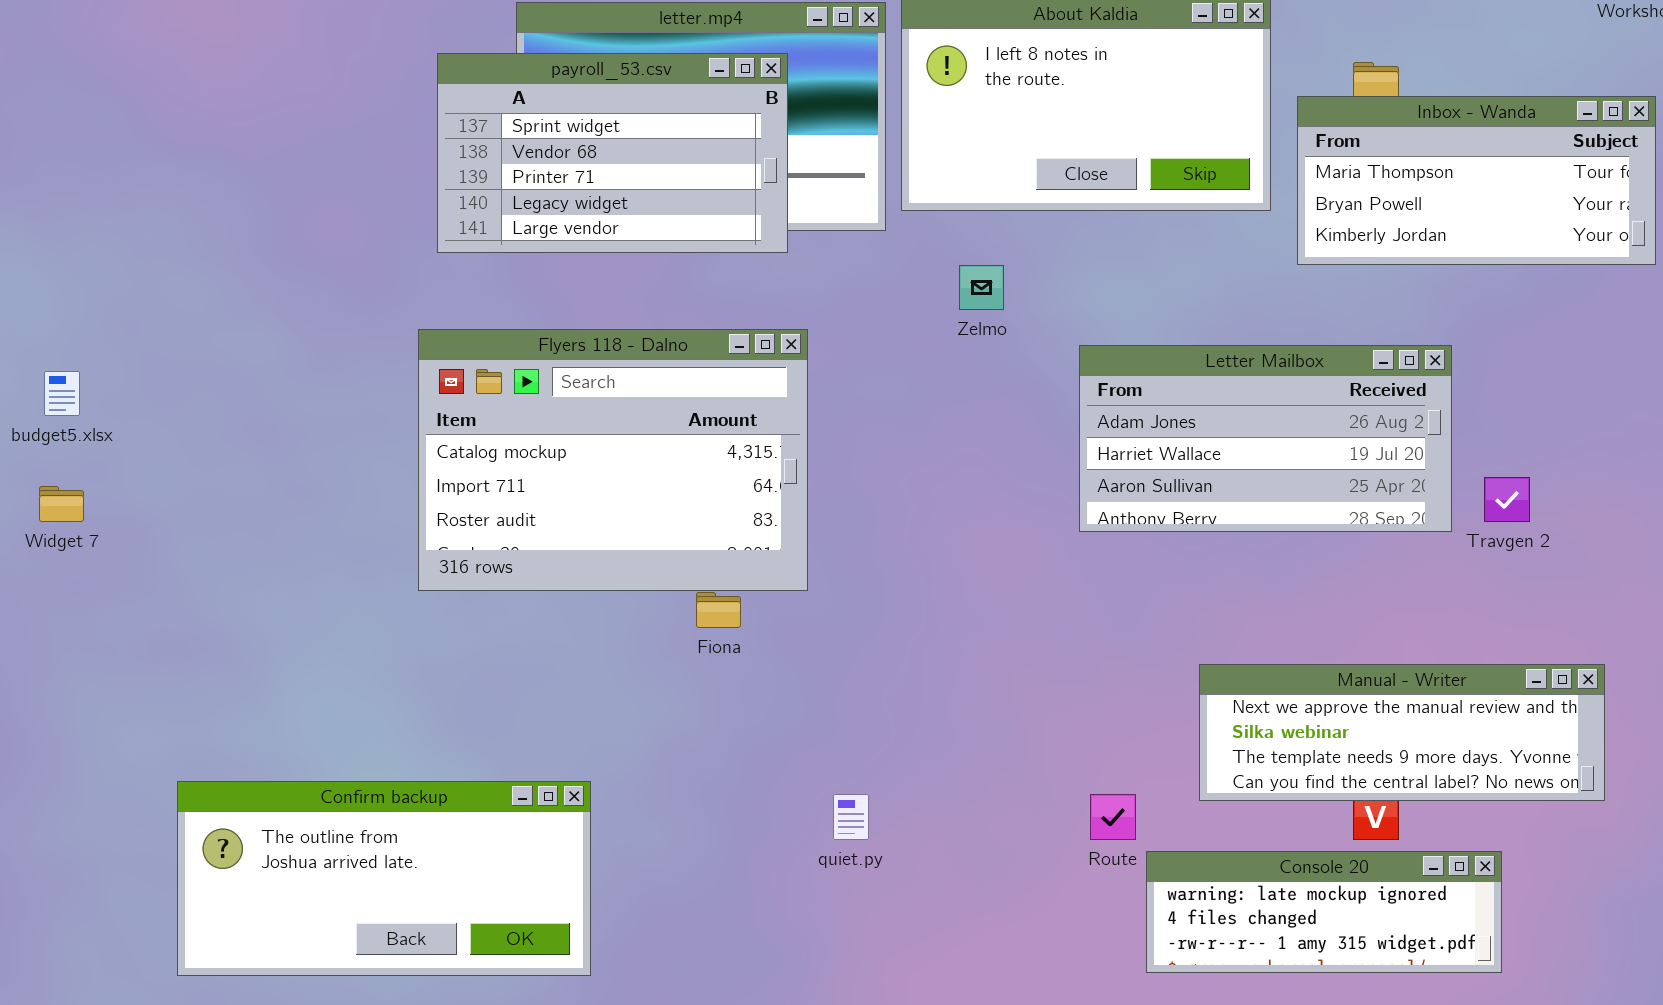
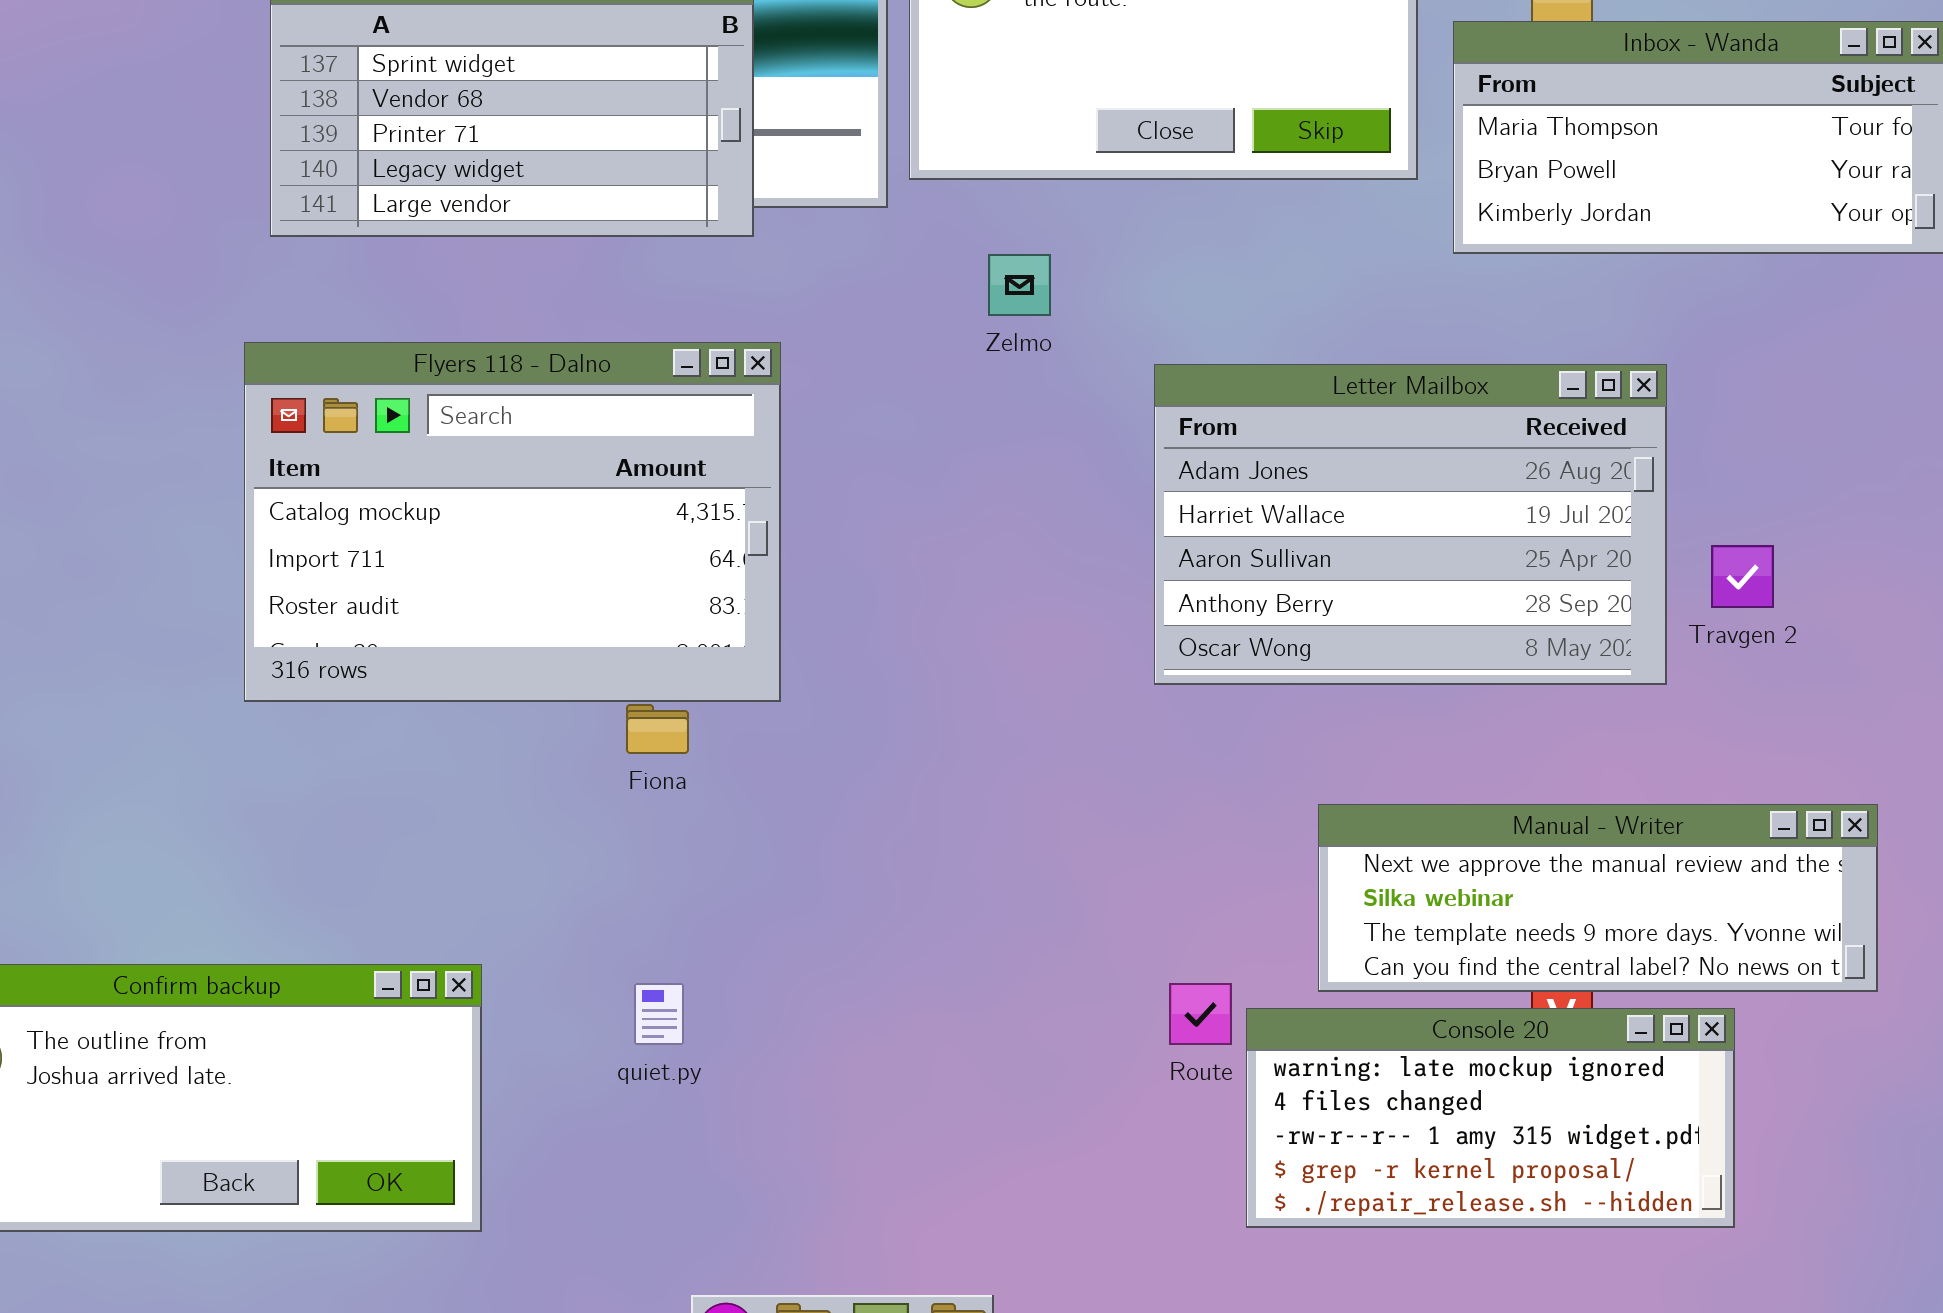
Letter Mailbox: [1079,345,1452,532] -> [1154,364,1667,685], resized
quiet.py: [833,794,869,840] -> [634,983,684,1045], moved
Console 20: [1146,851,1502,973] -> [1246,1008,1735,1228], resized

